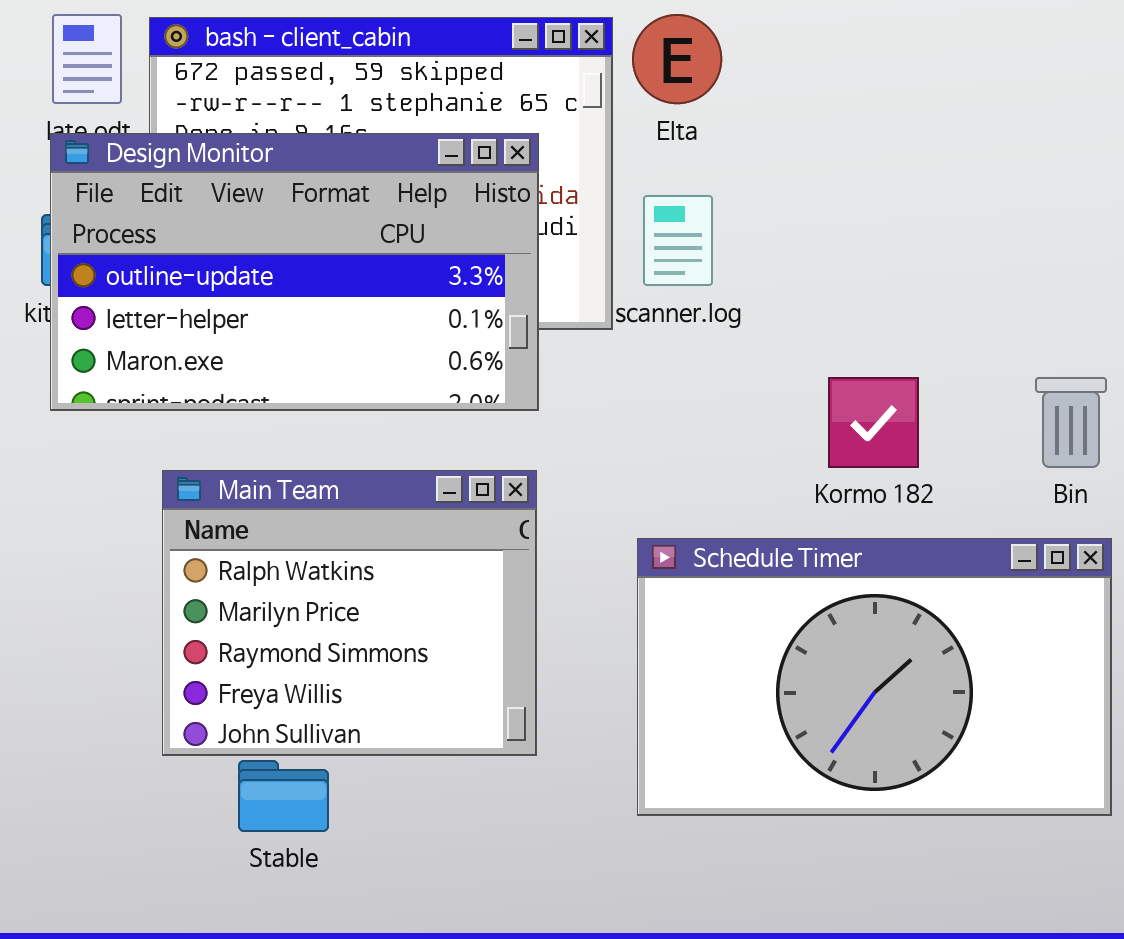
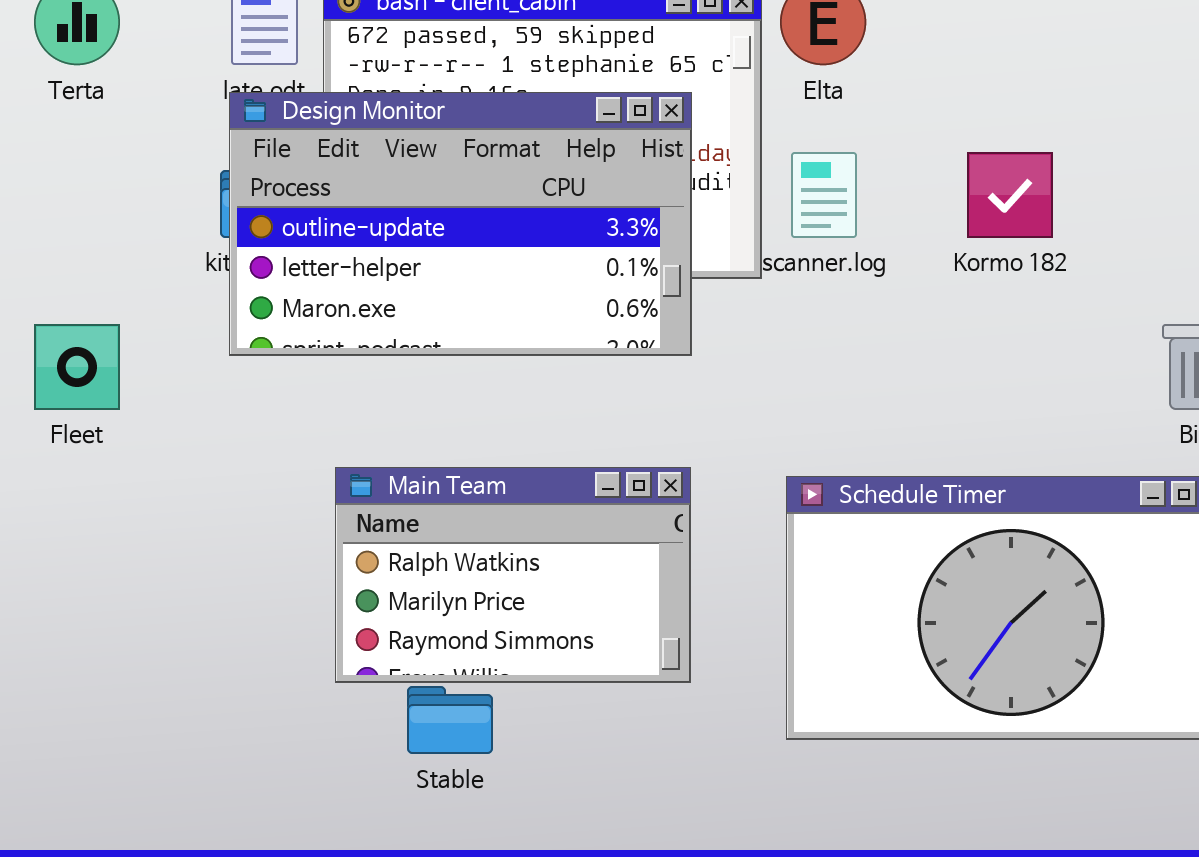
Kormo 182: [828,377,919,468] -> [967,152,1053,238], moved
Main Team: [162,470,537,756] -> [335,467,691,683], resized

